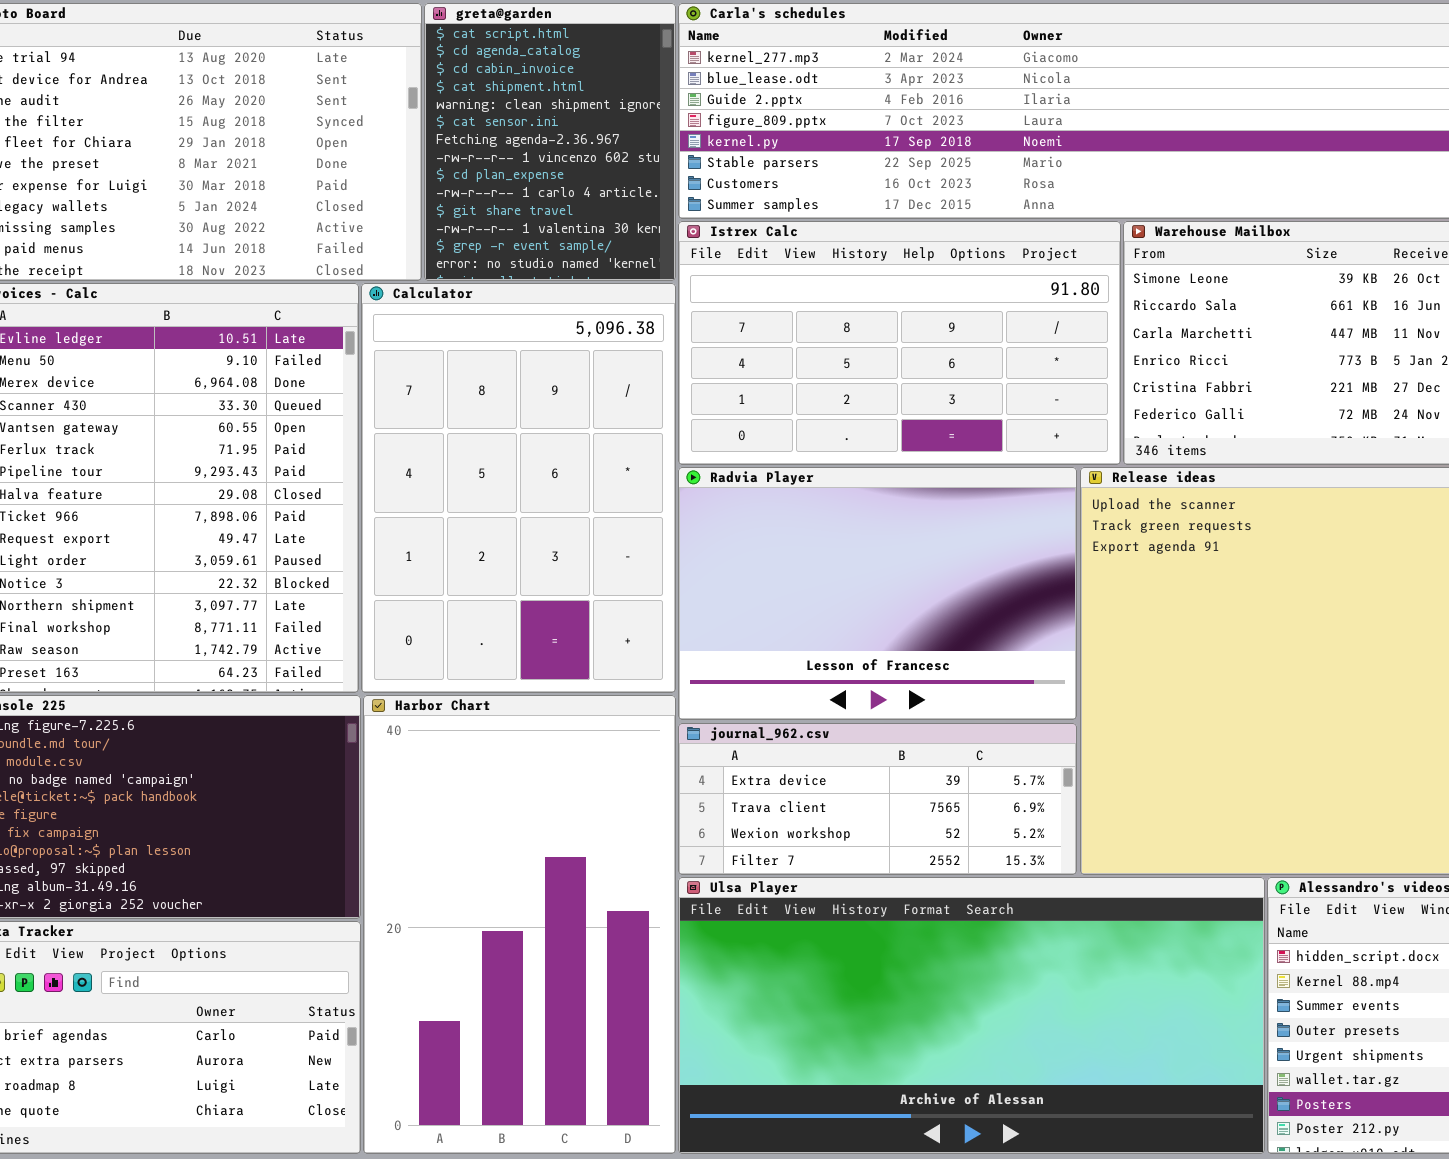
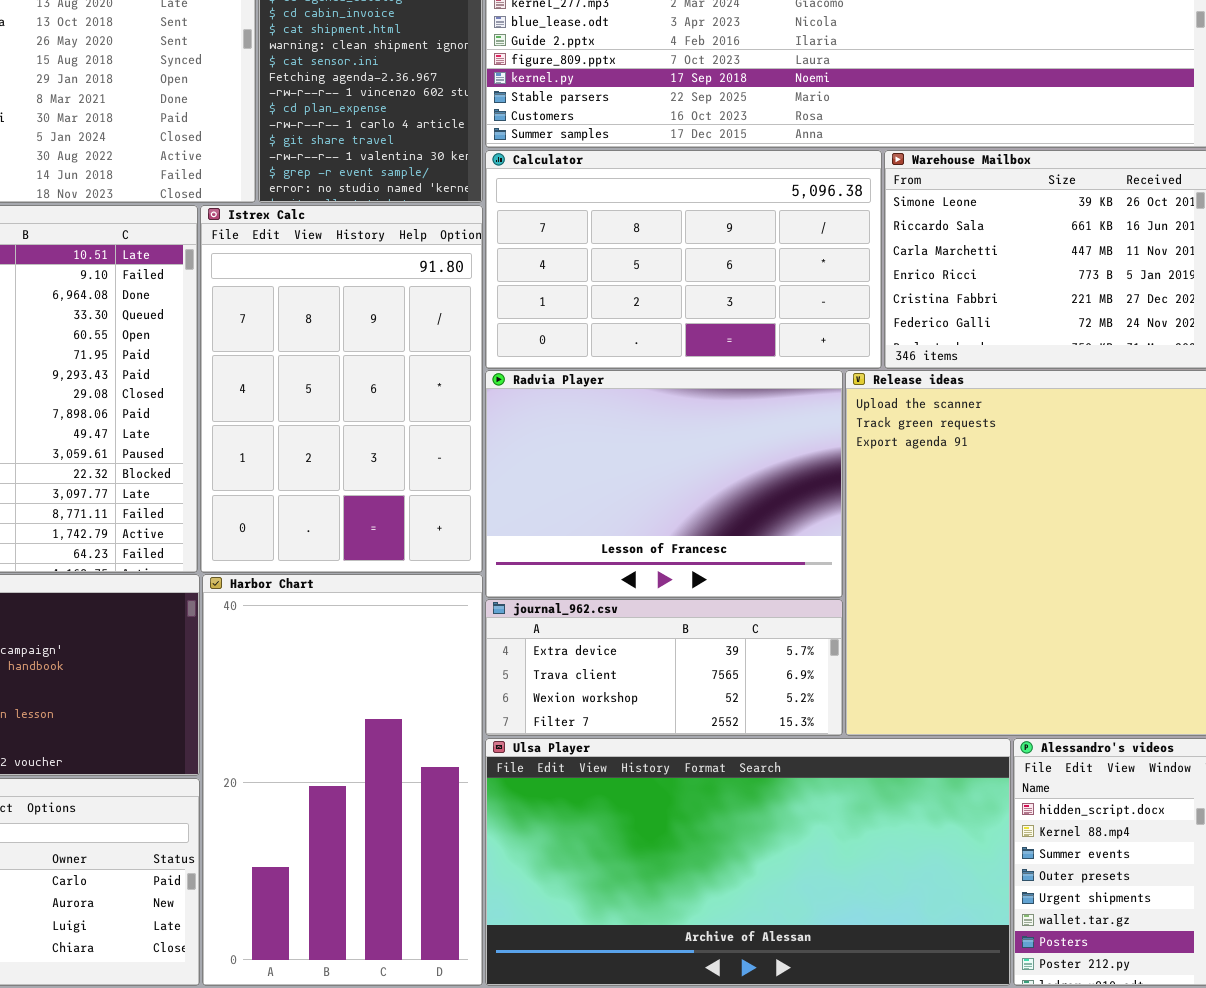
Istrex Calc: [678,221,1121,465] -> [200,205,483,573], moved, resized
Calculator: [361,283,676,693] -> [485,150,882,369], moved, resized

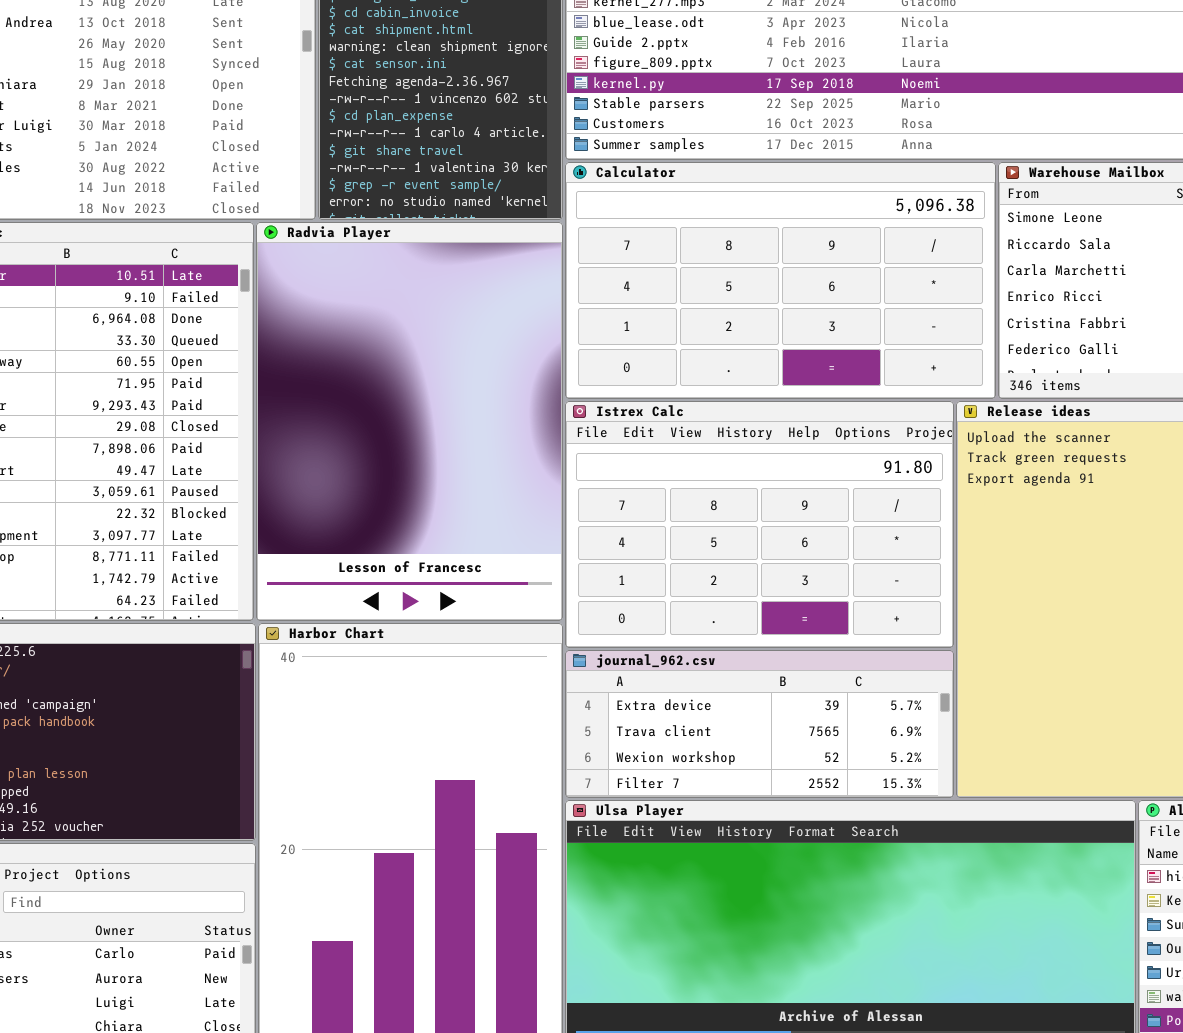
Istrex Calc: [200,205,483,573] -> [565,401,954,648], moved, resized
Radvia Player: [485,370,843,598] -> [256,222,563,621], moved, resized

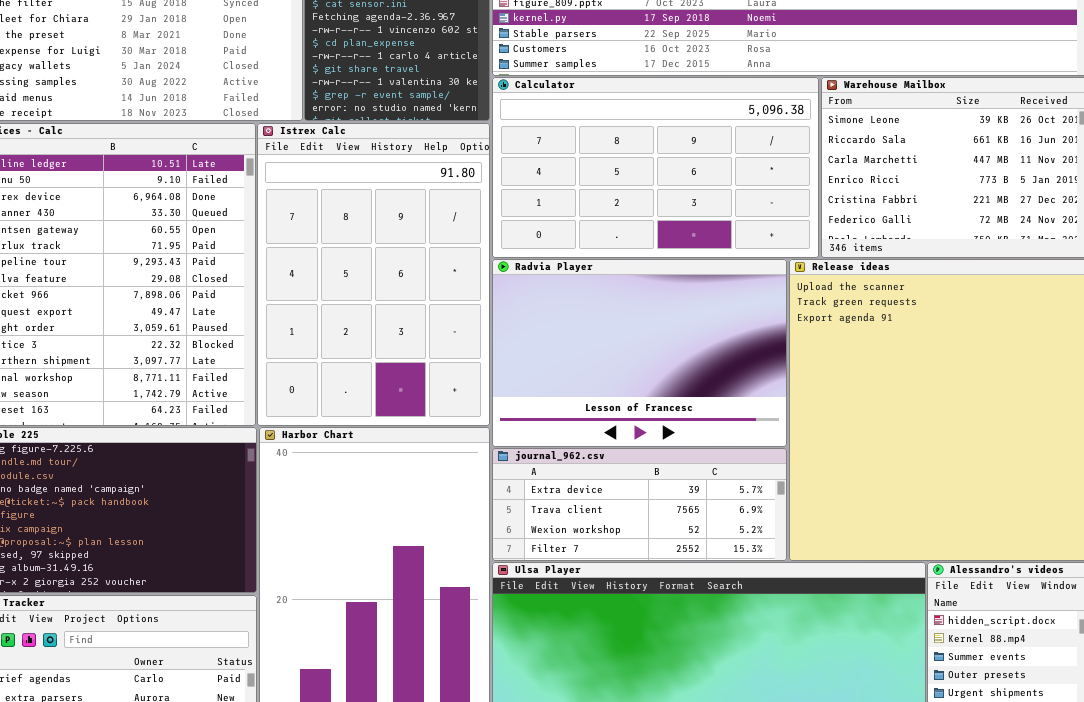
Radvia Player: [256,222,563,621] -> [492,259,787,447], moved, resized
Istrex Calc: [565,401,954,648] -> [257,123,490,426], moved, resized

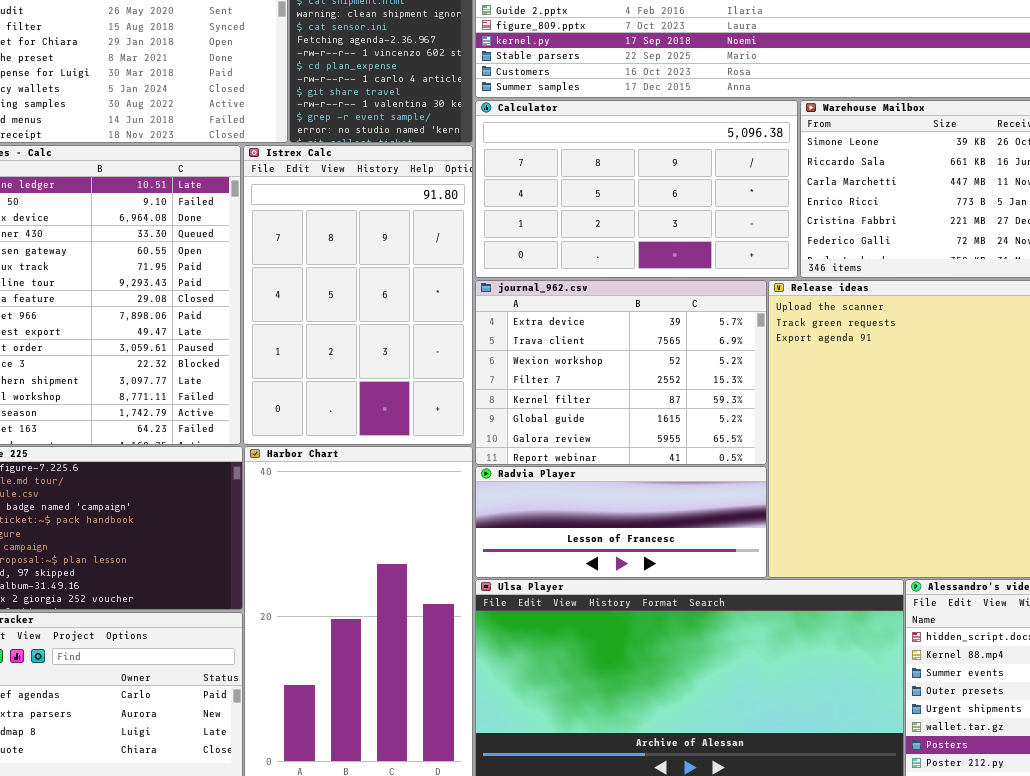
Radvia Player: [492,259,787,447] -> [475,466,767,578], moved, resized
journal_962.csv: [492,448,787,561] -> [475,280,767,465], moved, resized

